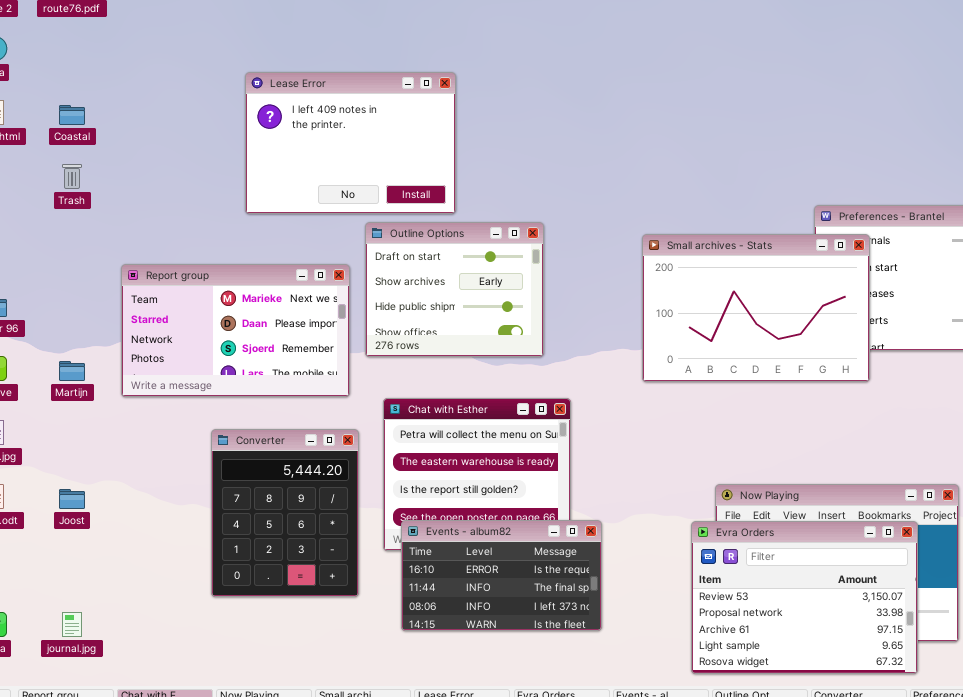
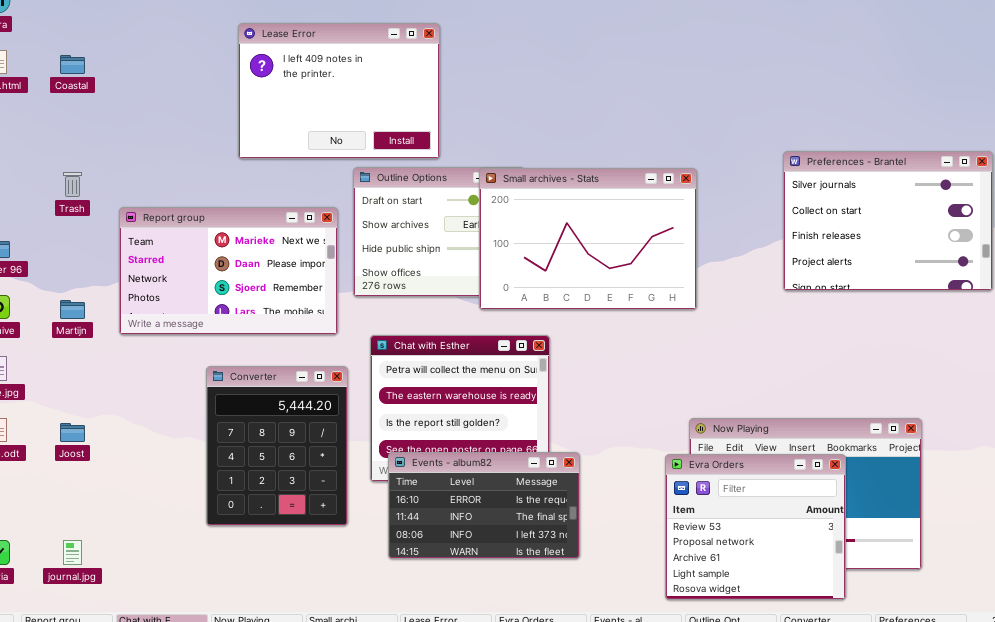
Trash: [62,164,82,189] -> [63,172,82,197], moved
Small archives - Stats: [642,234,870,382] -> [479,168,697,310], moved
Evra Orders: [691,521,918,674] -> [665,454,846,600], resized

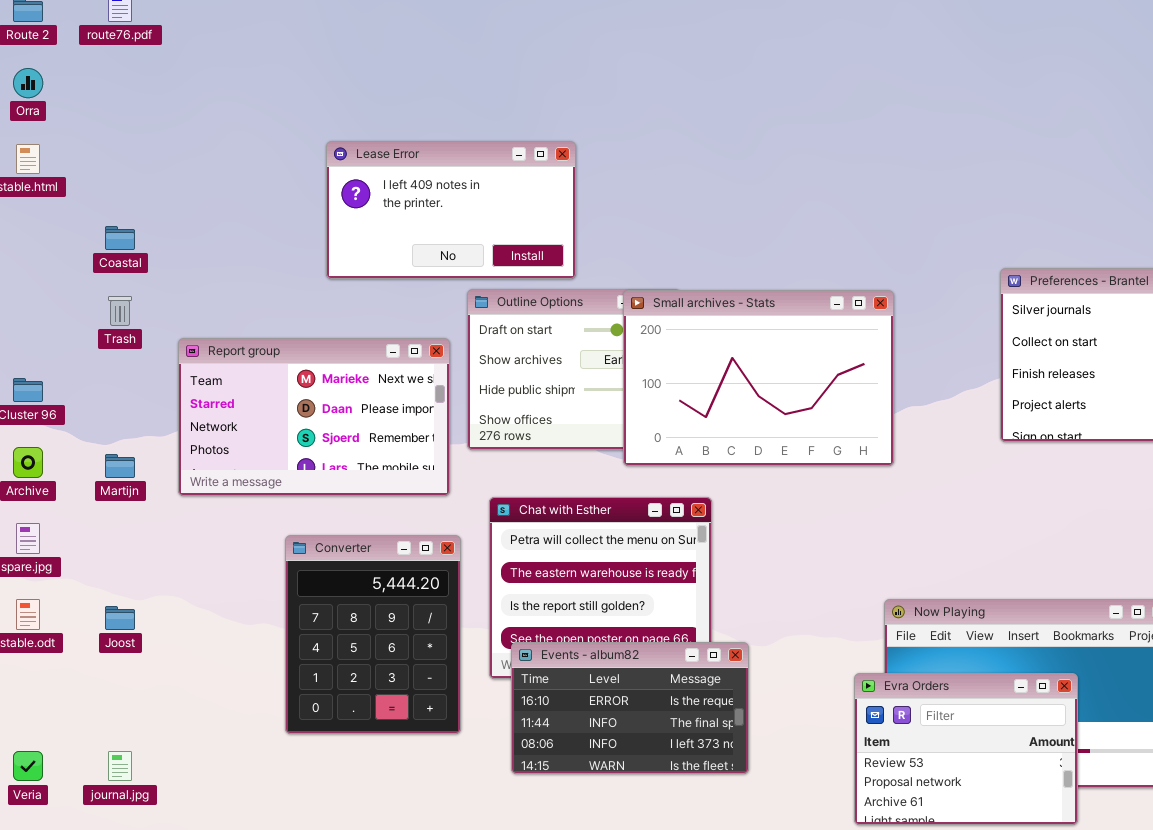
Lease Error: [238,23,440,159] -> [326,141,576,279], resized
Coastal: [60,55,85,74] -> [105,226,135,250], moved
Evra Orders: [665,454,846,600] -> [854,673,1078,825], resized

